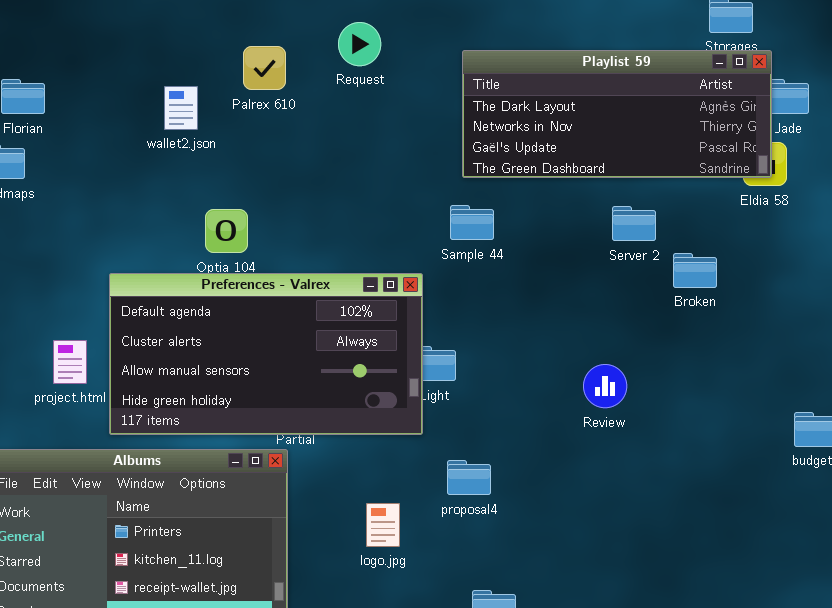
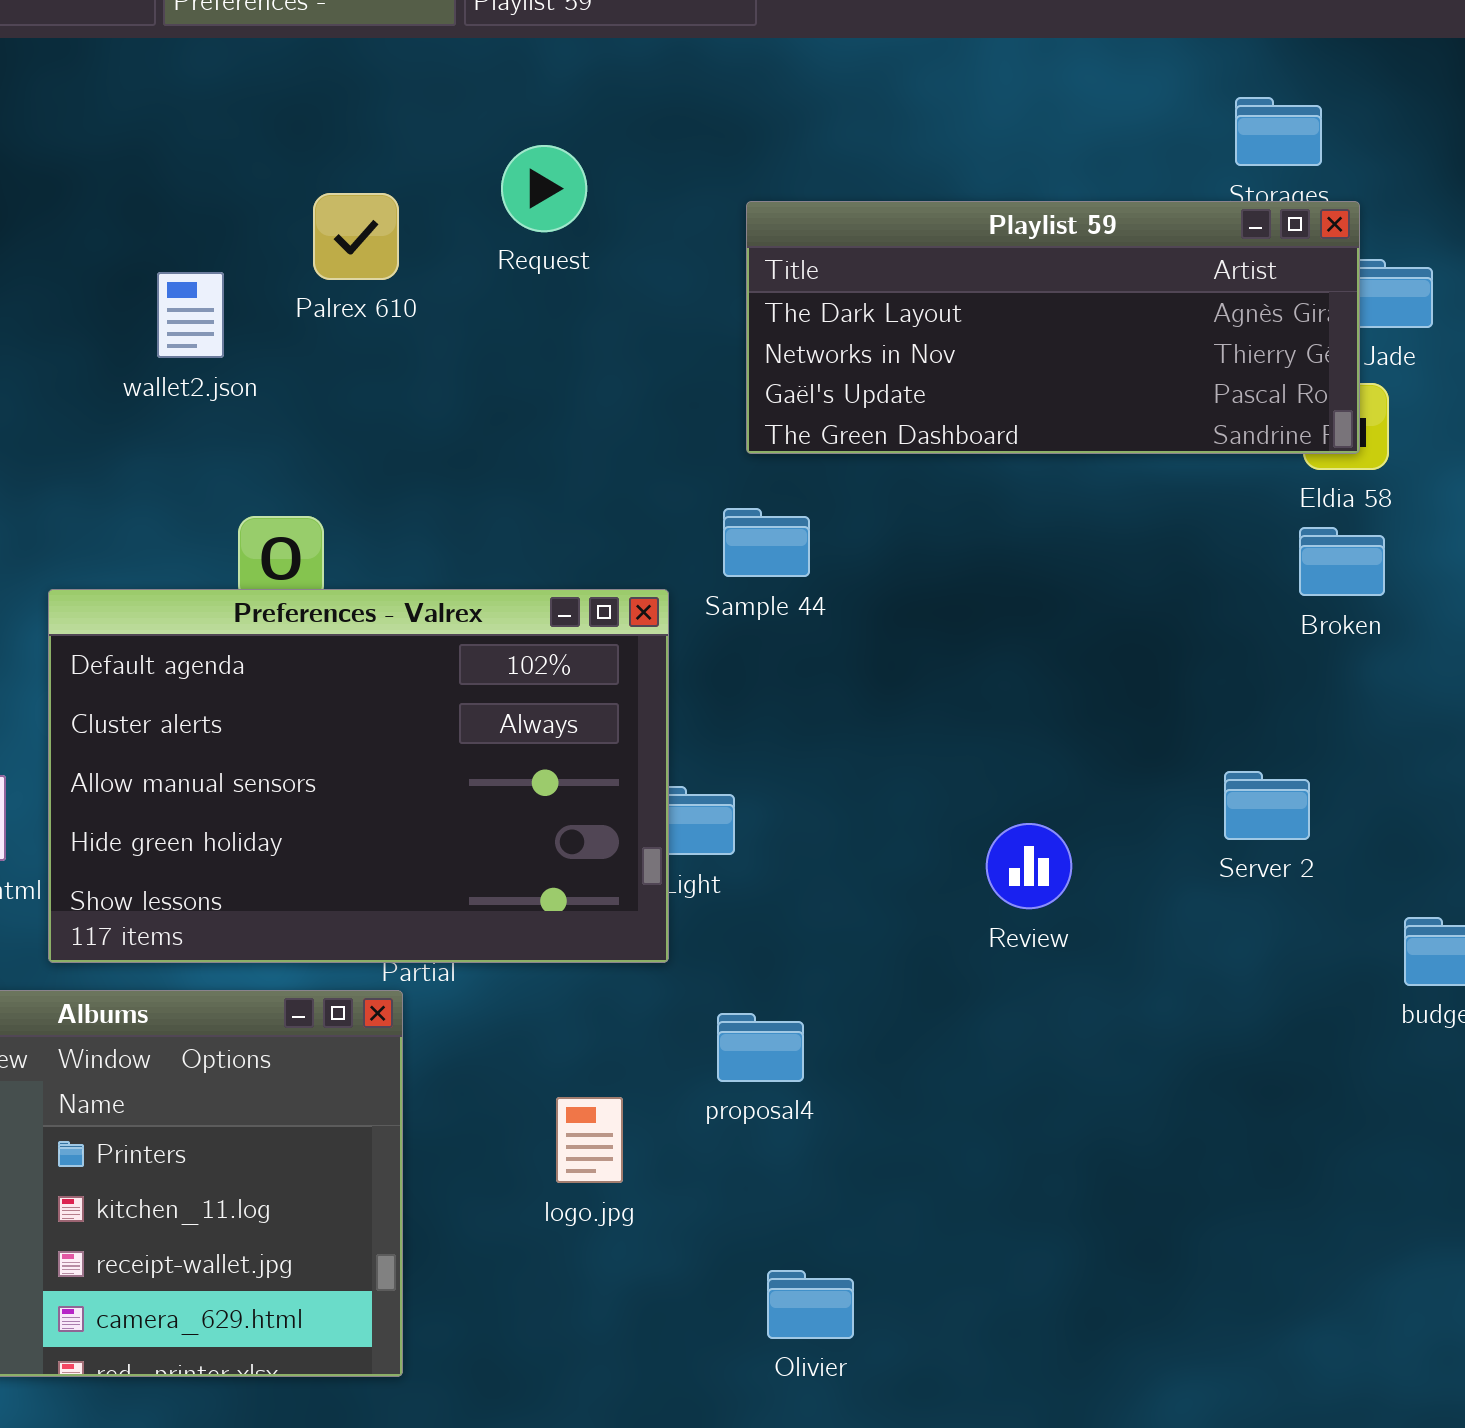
Server 2: [612,206,656,241] -> [1224,771,1310,840], moved
Broken: [673,253,717,288] -> [1299,527,1385,596], moved
Preferences - Valrex: [109,273,423,435] -> [48,589,669,963], resized

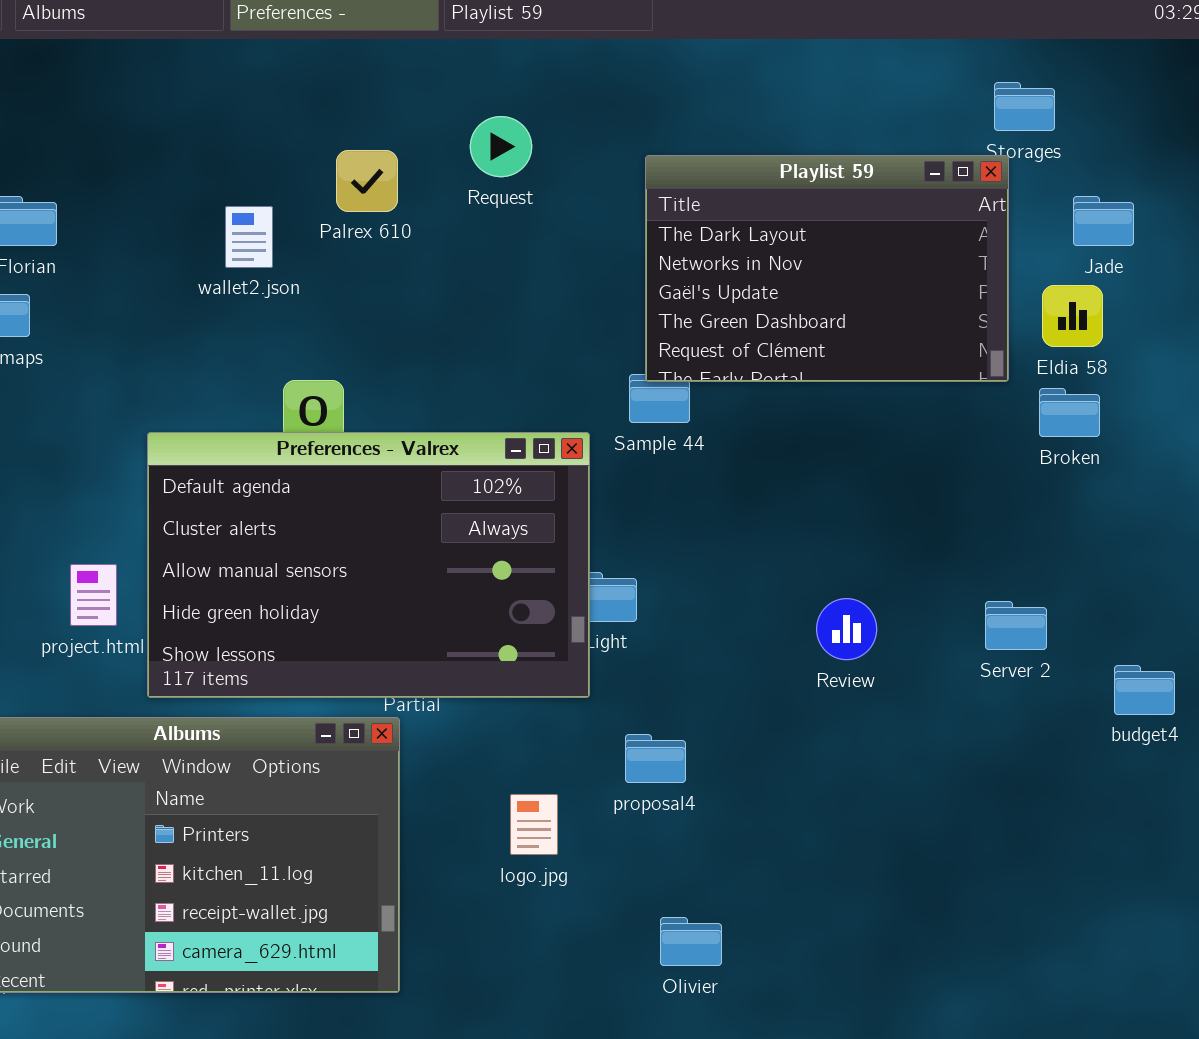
Playlist 59: [746,201,1360,454] -> [645,155,1009,382], resized
Server 2: [1224,771,1310,840] -> [985,601,1047,650], moved

